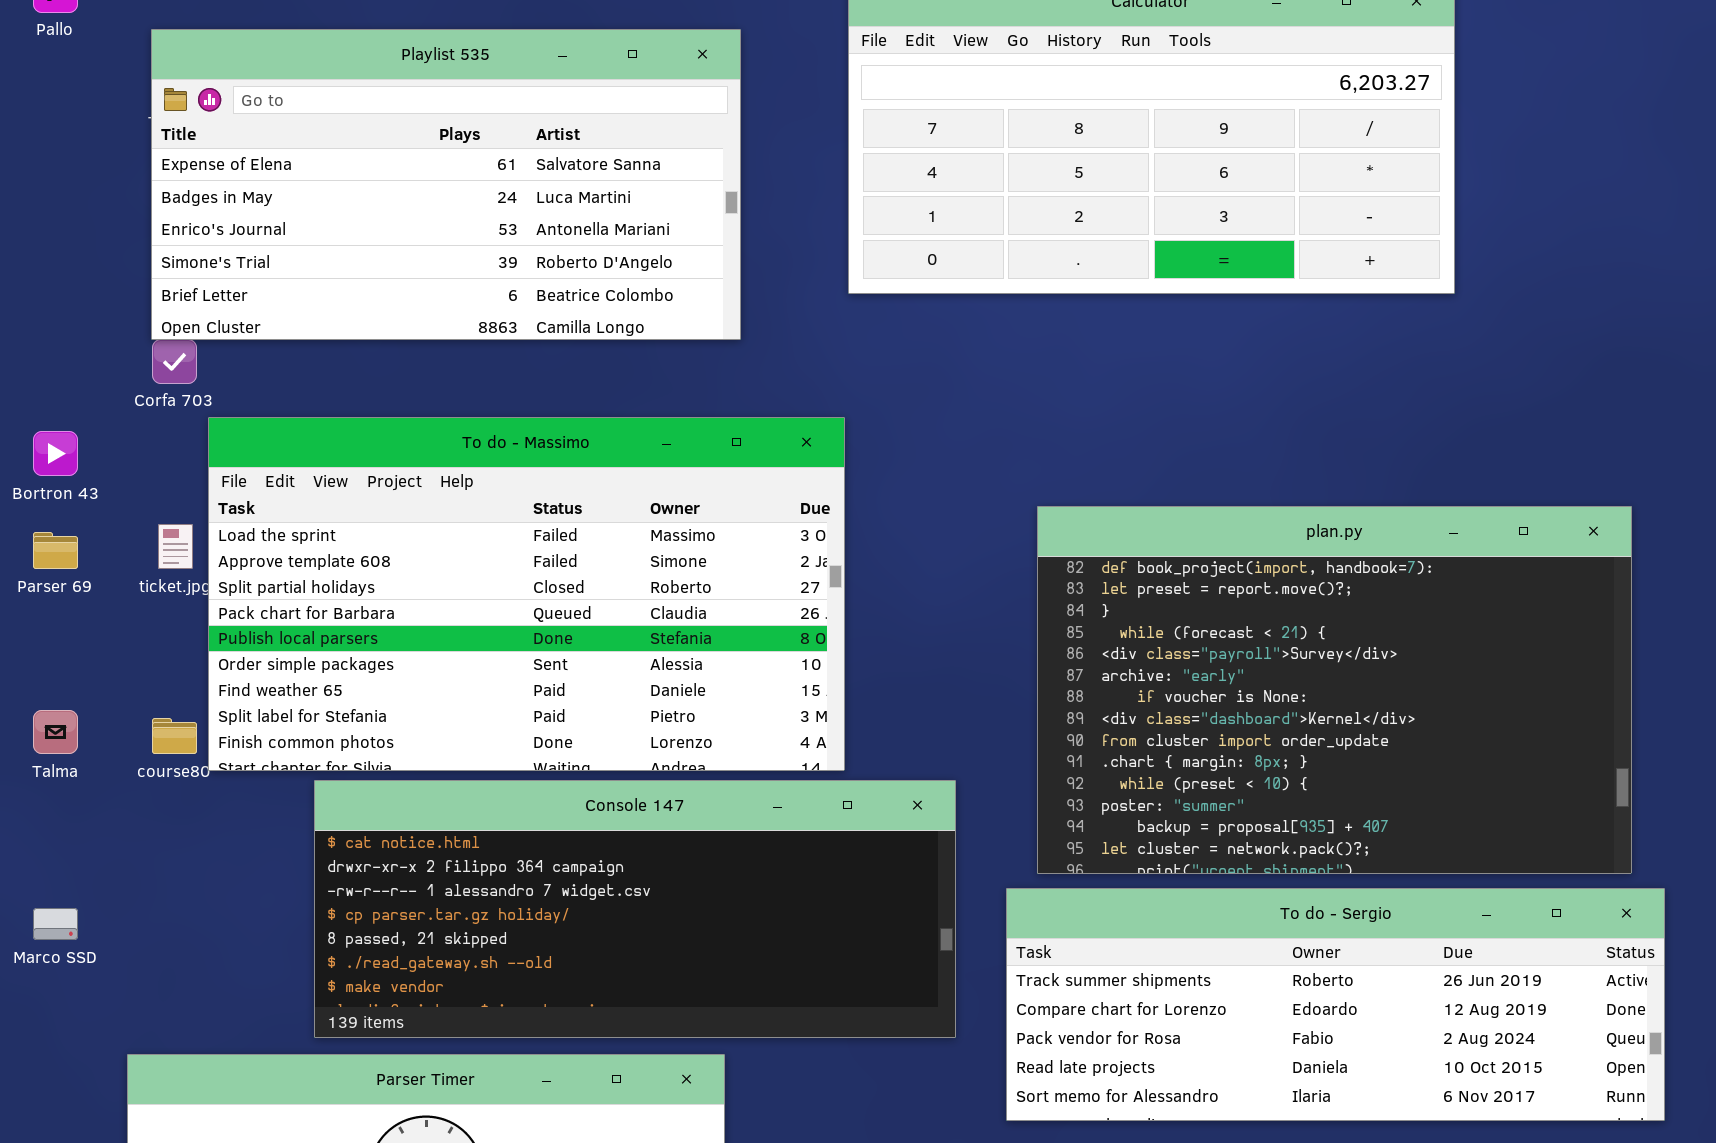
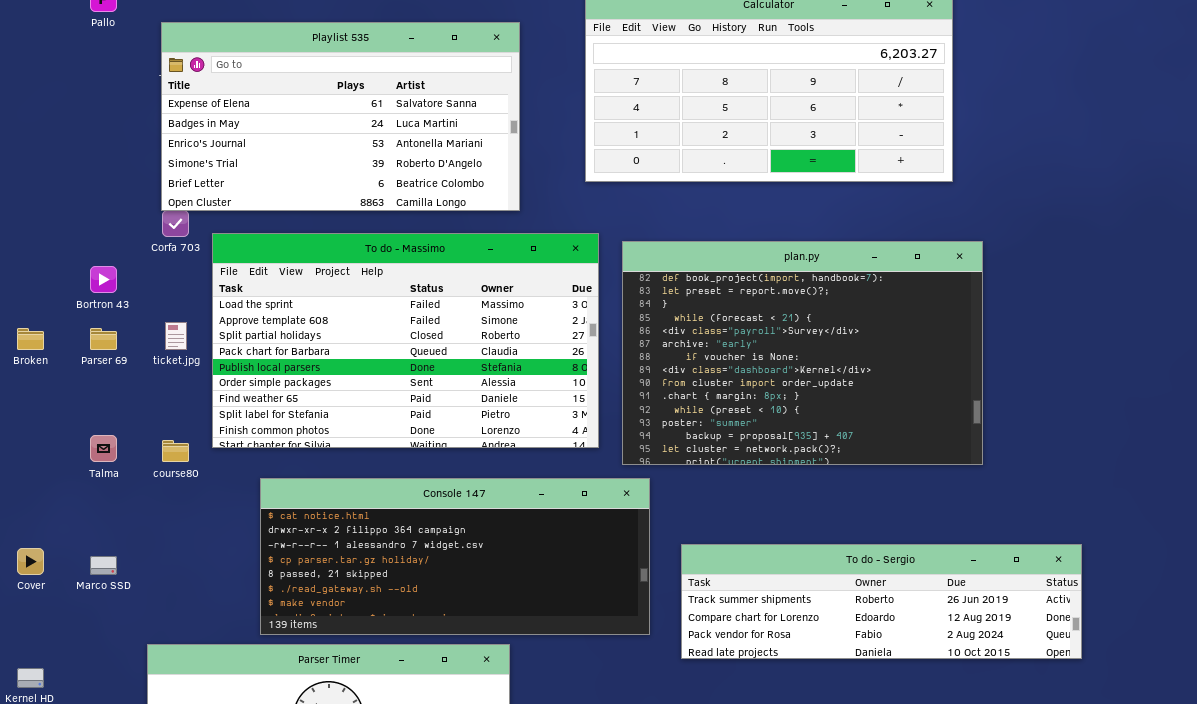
To do - Massimo: [208,417,845,771] -> [212,233,599,448], moved
plan.py: [1037,506,1632,874] -> [622,241,983,465], moved
To do - Sergio: [1006,888,1665,1121] -> [681,544,1082,659], resized

